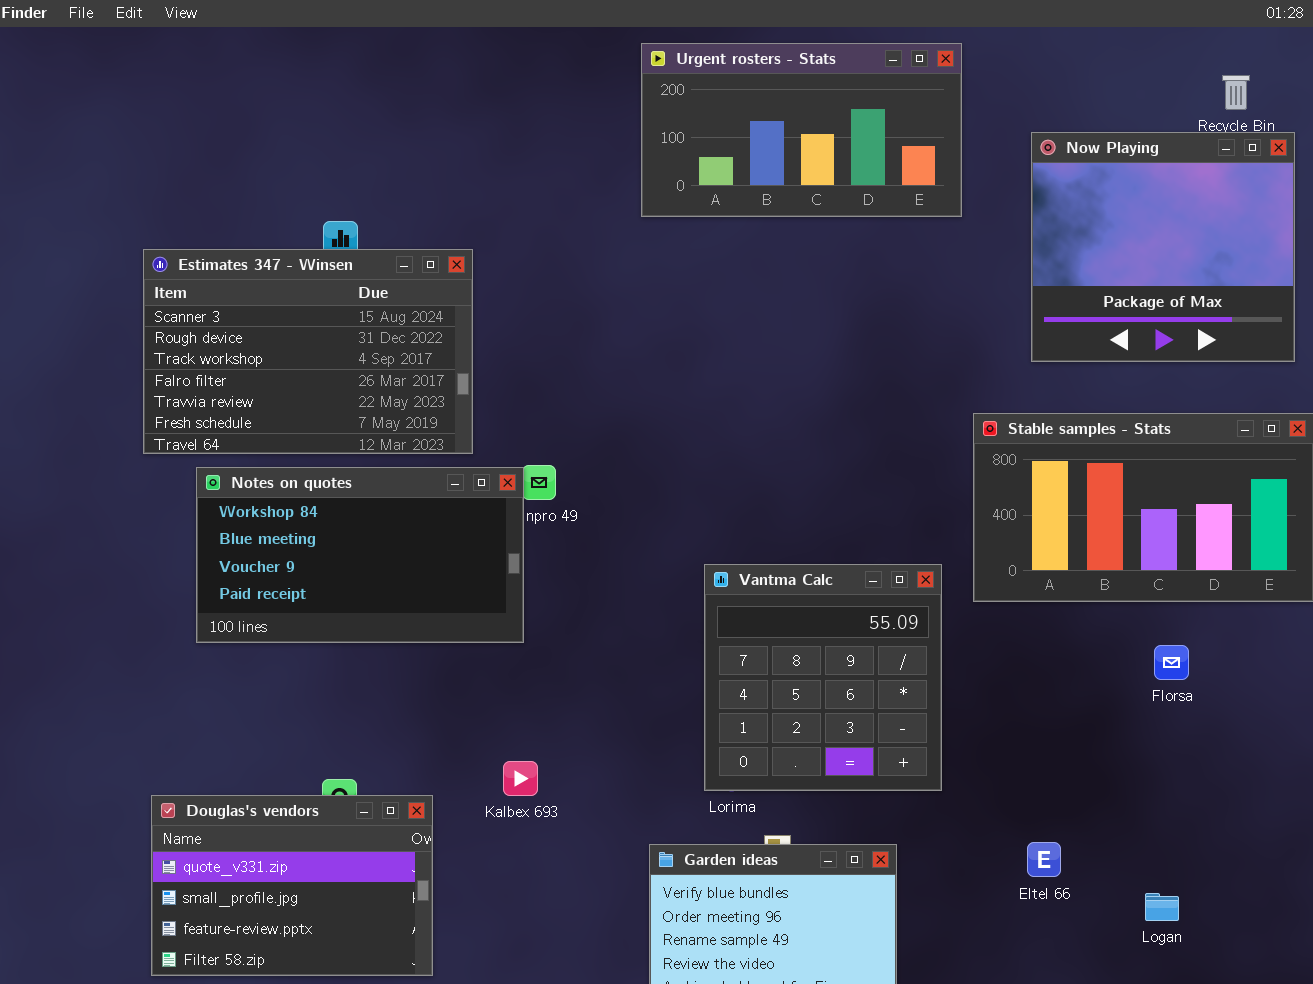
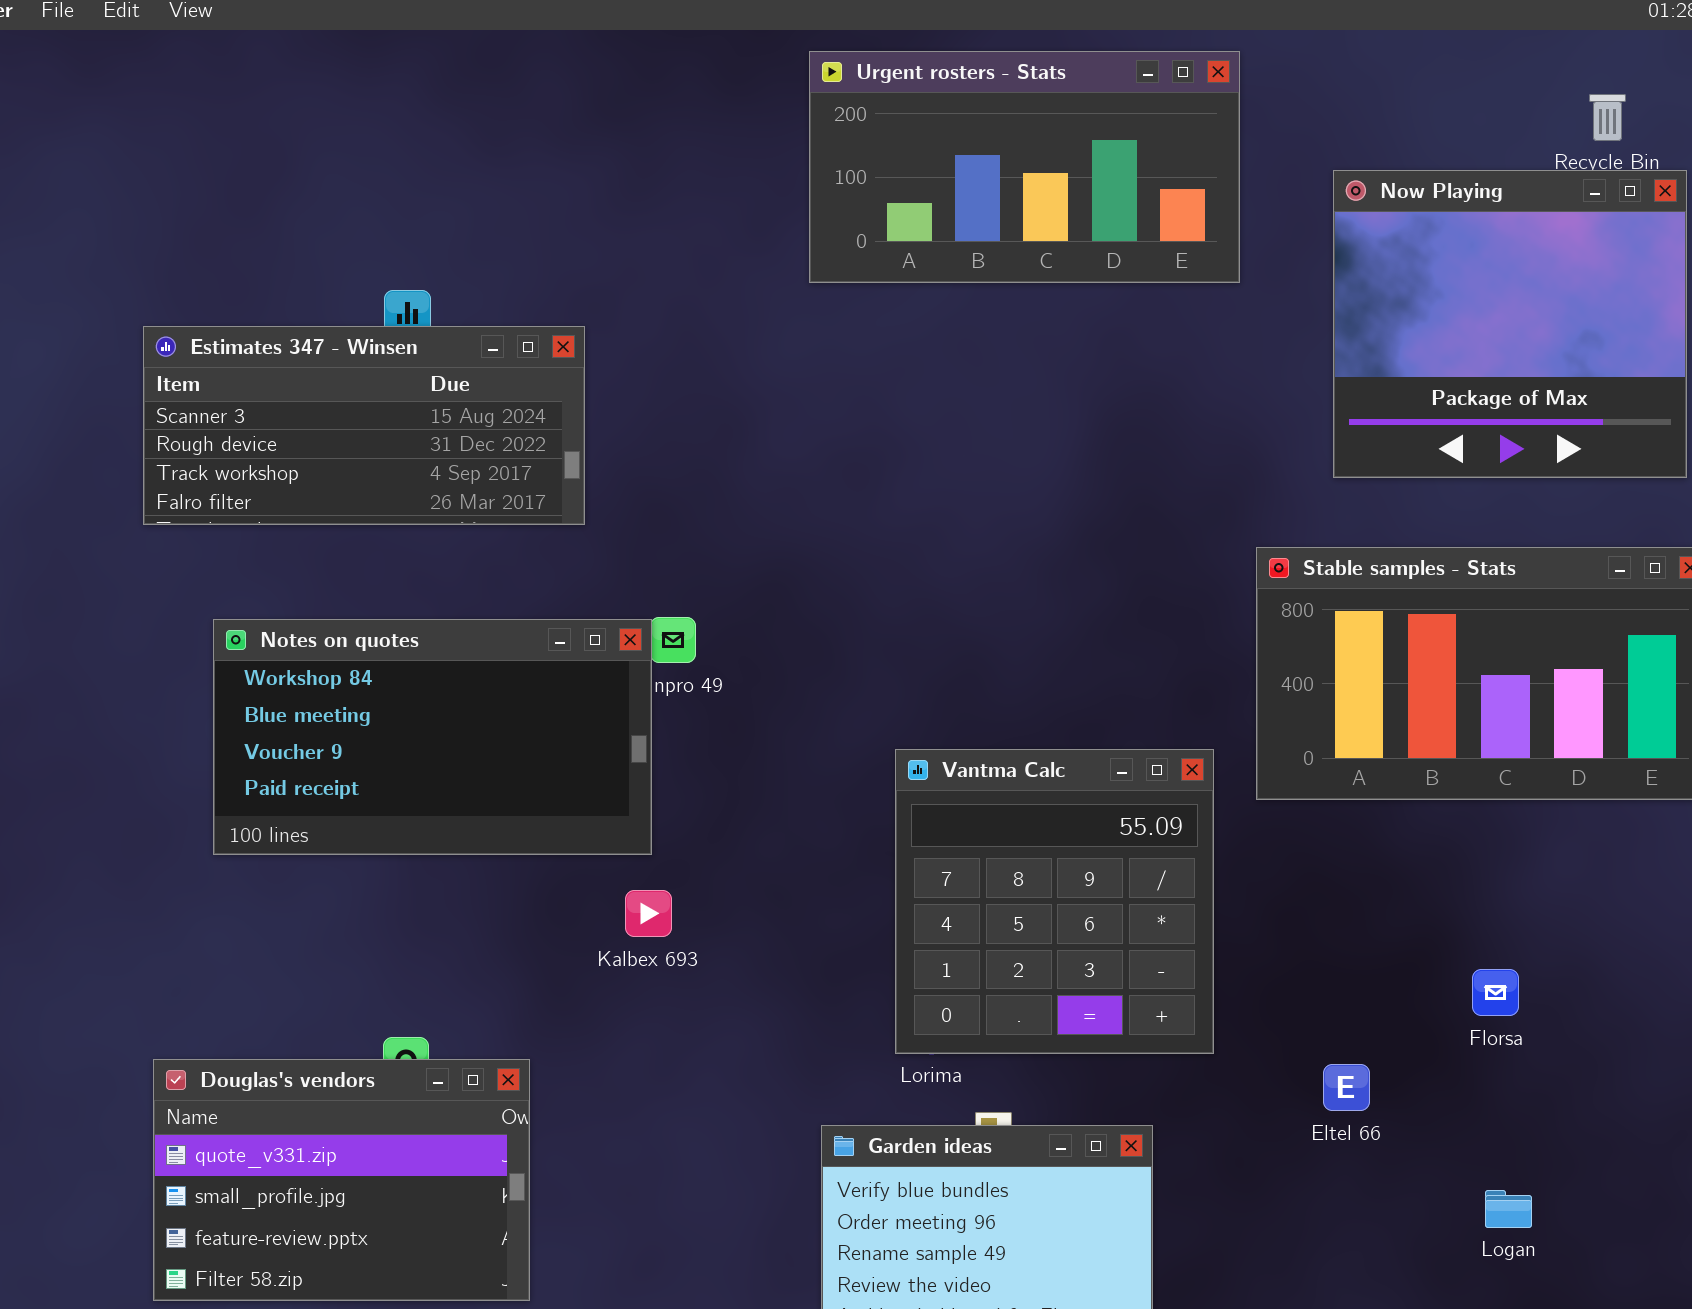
Estimates 347 - Winsen: [143,249,473,454] -> [143,326,585,525], resized
Florsa: [1154,645,1189,680] -> [1472,969,1519,1016], moved
Kalbex 693: [503,761,538,796] -> [625,890,672,937], moved
Eltel 66: [1027,842,1061,877] -> [1323,1064,1370,1111], moved

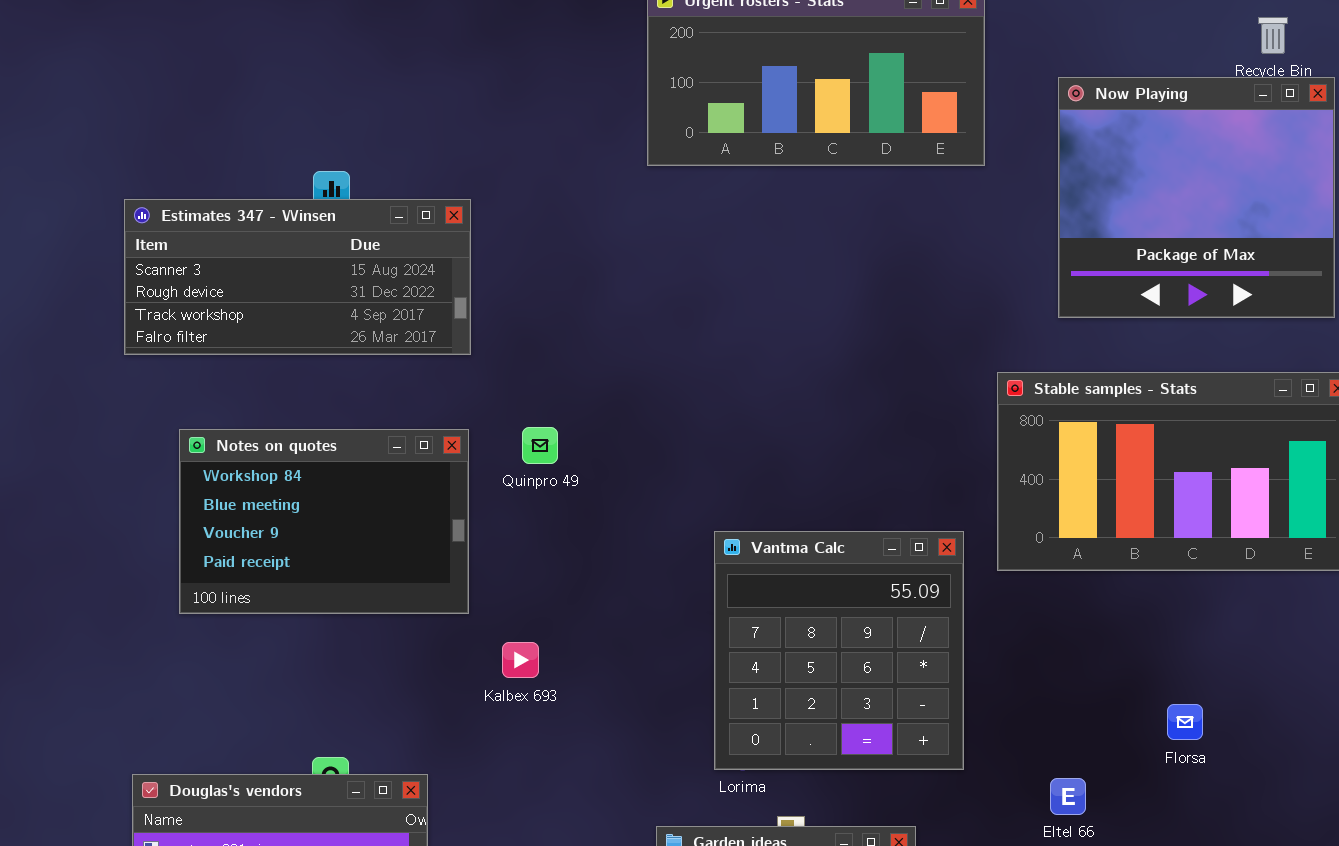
Notes on quotes: [213,619,652,855] -> [179,429,469,614], resized

